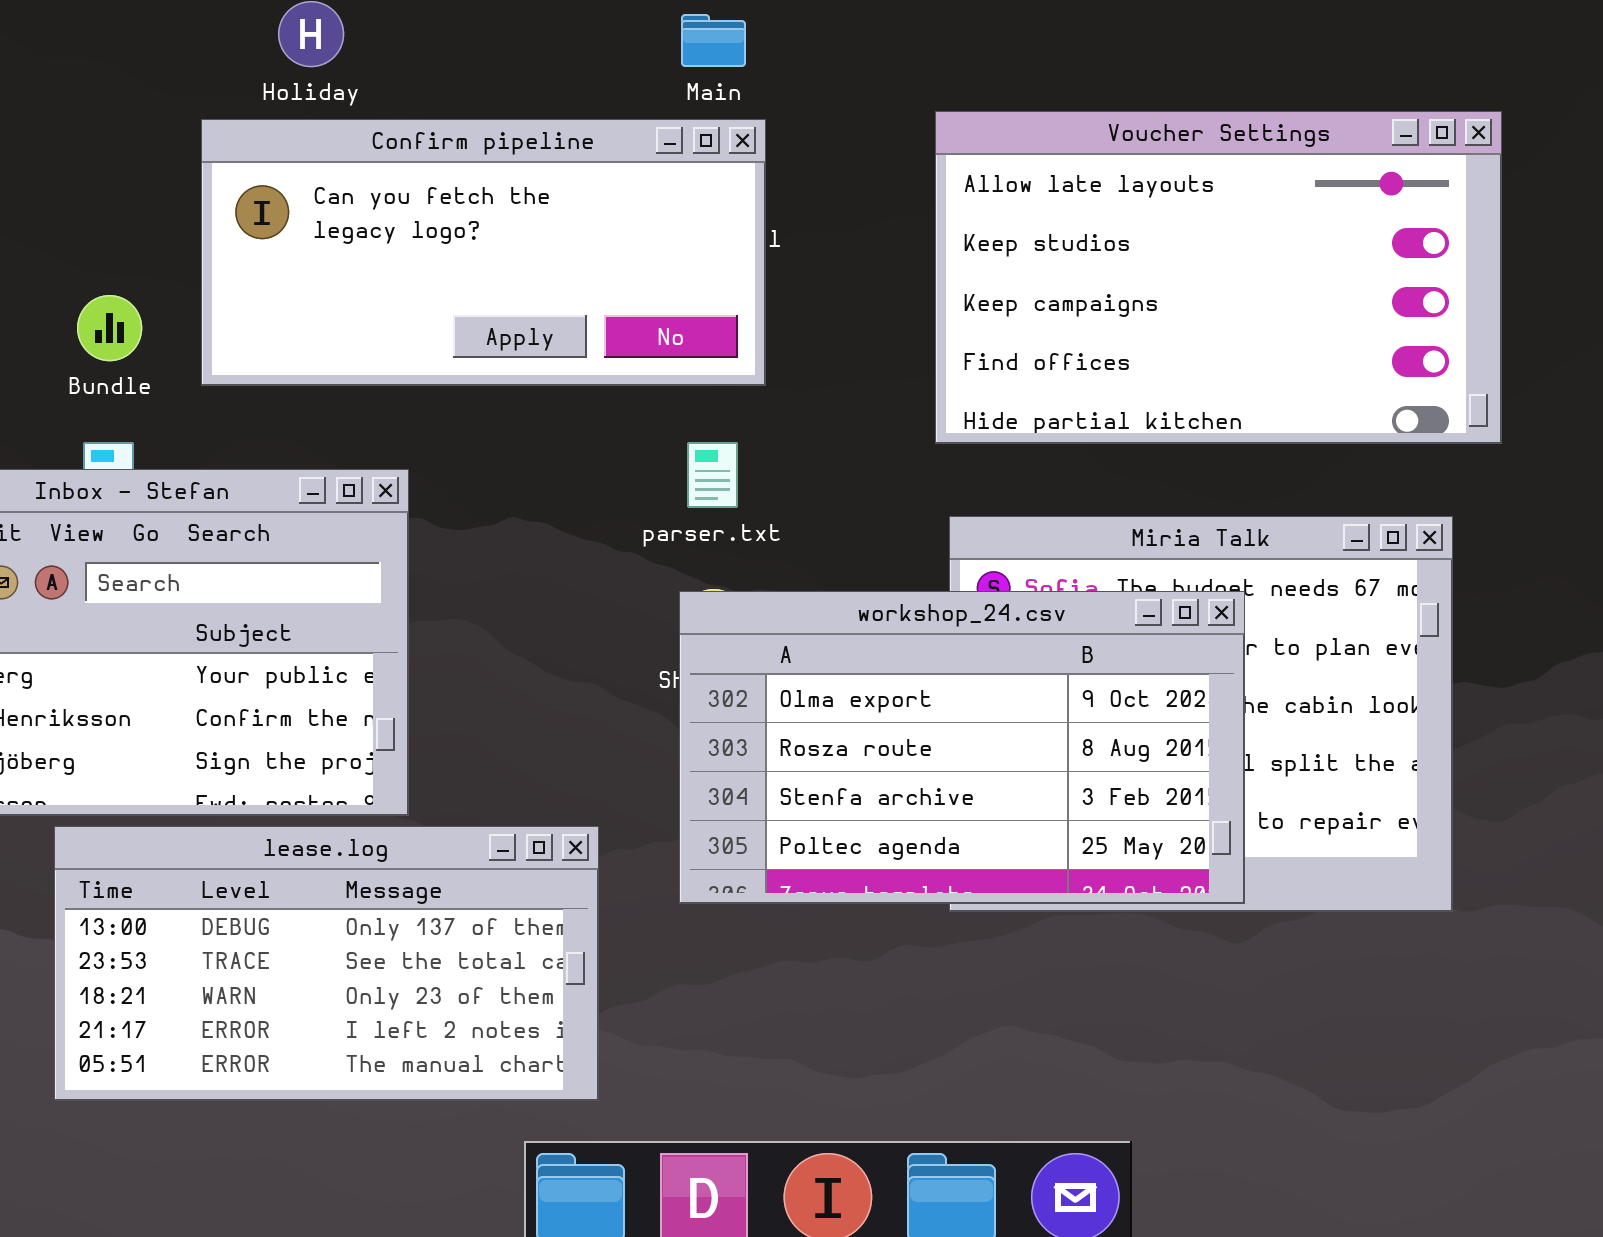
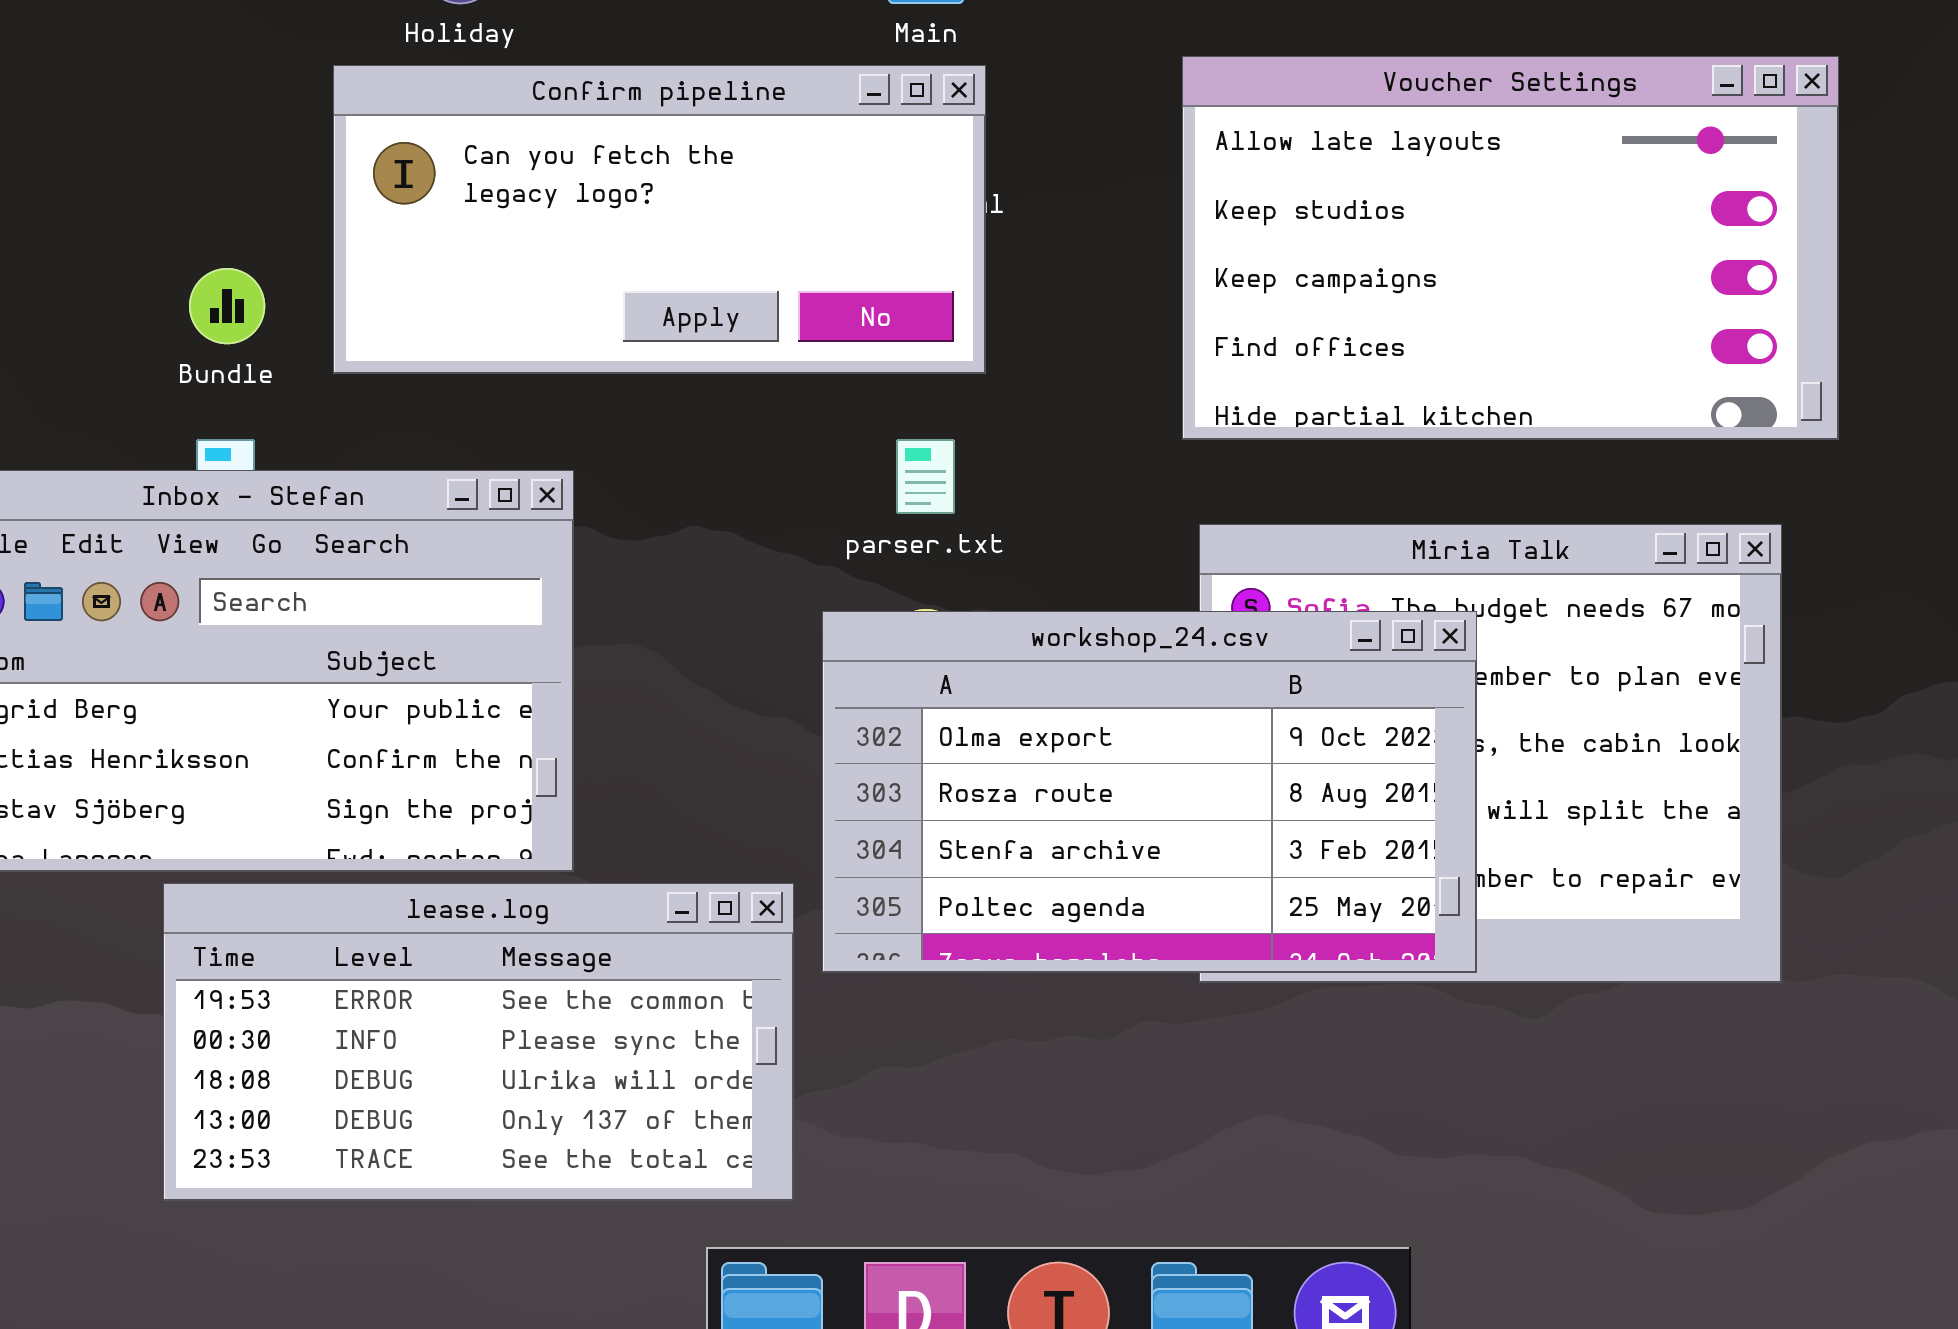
workshop_24.csv: [679,591,1245,904] -> [822,611,1477,973], moved
lease.log: [54,826,599,1101] -> [163,883,794,1201], scrolled up 3 rows

